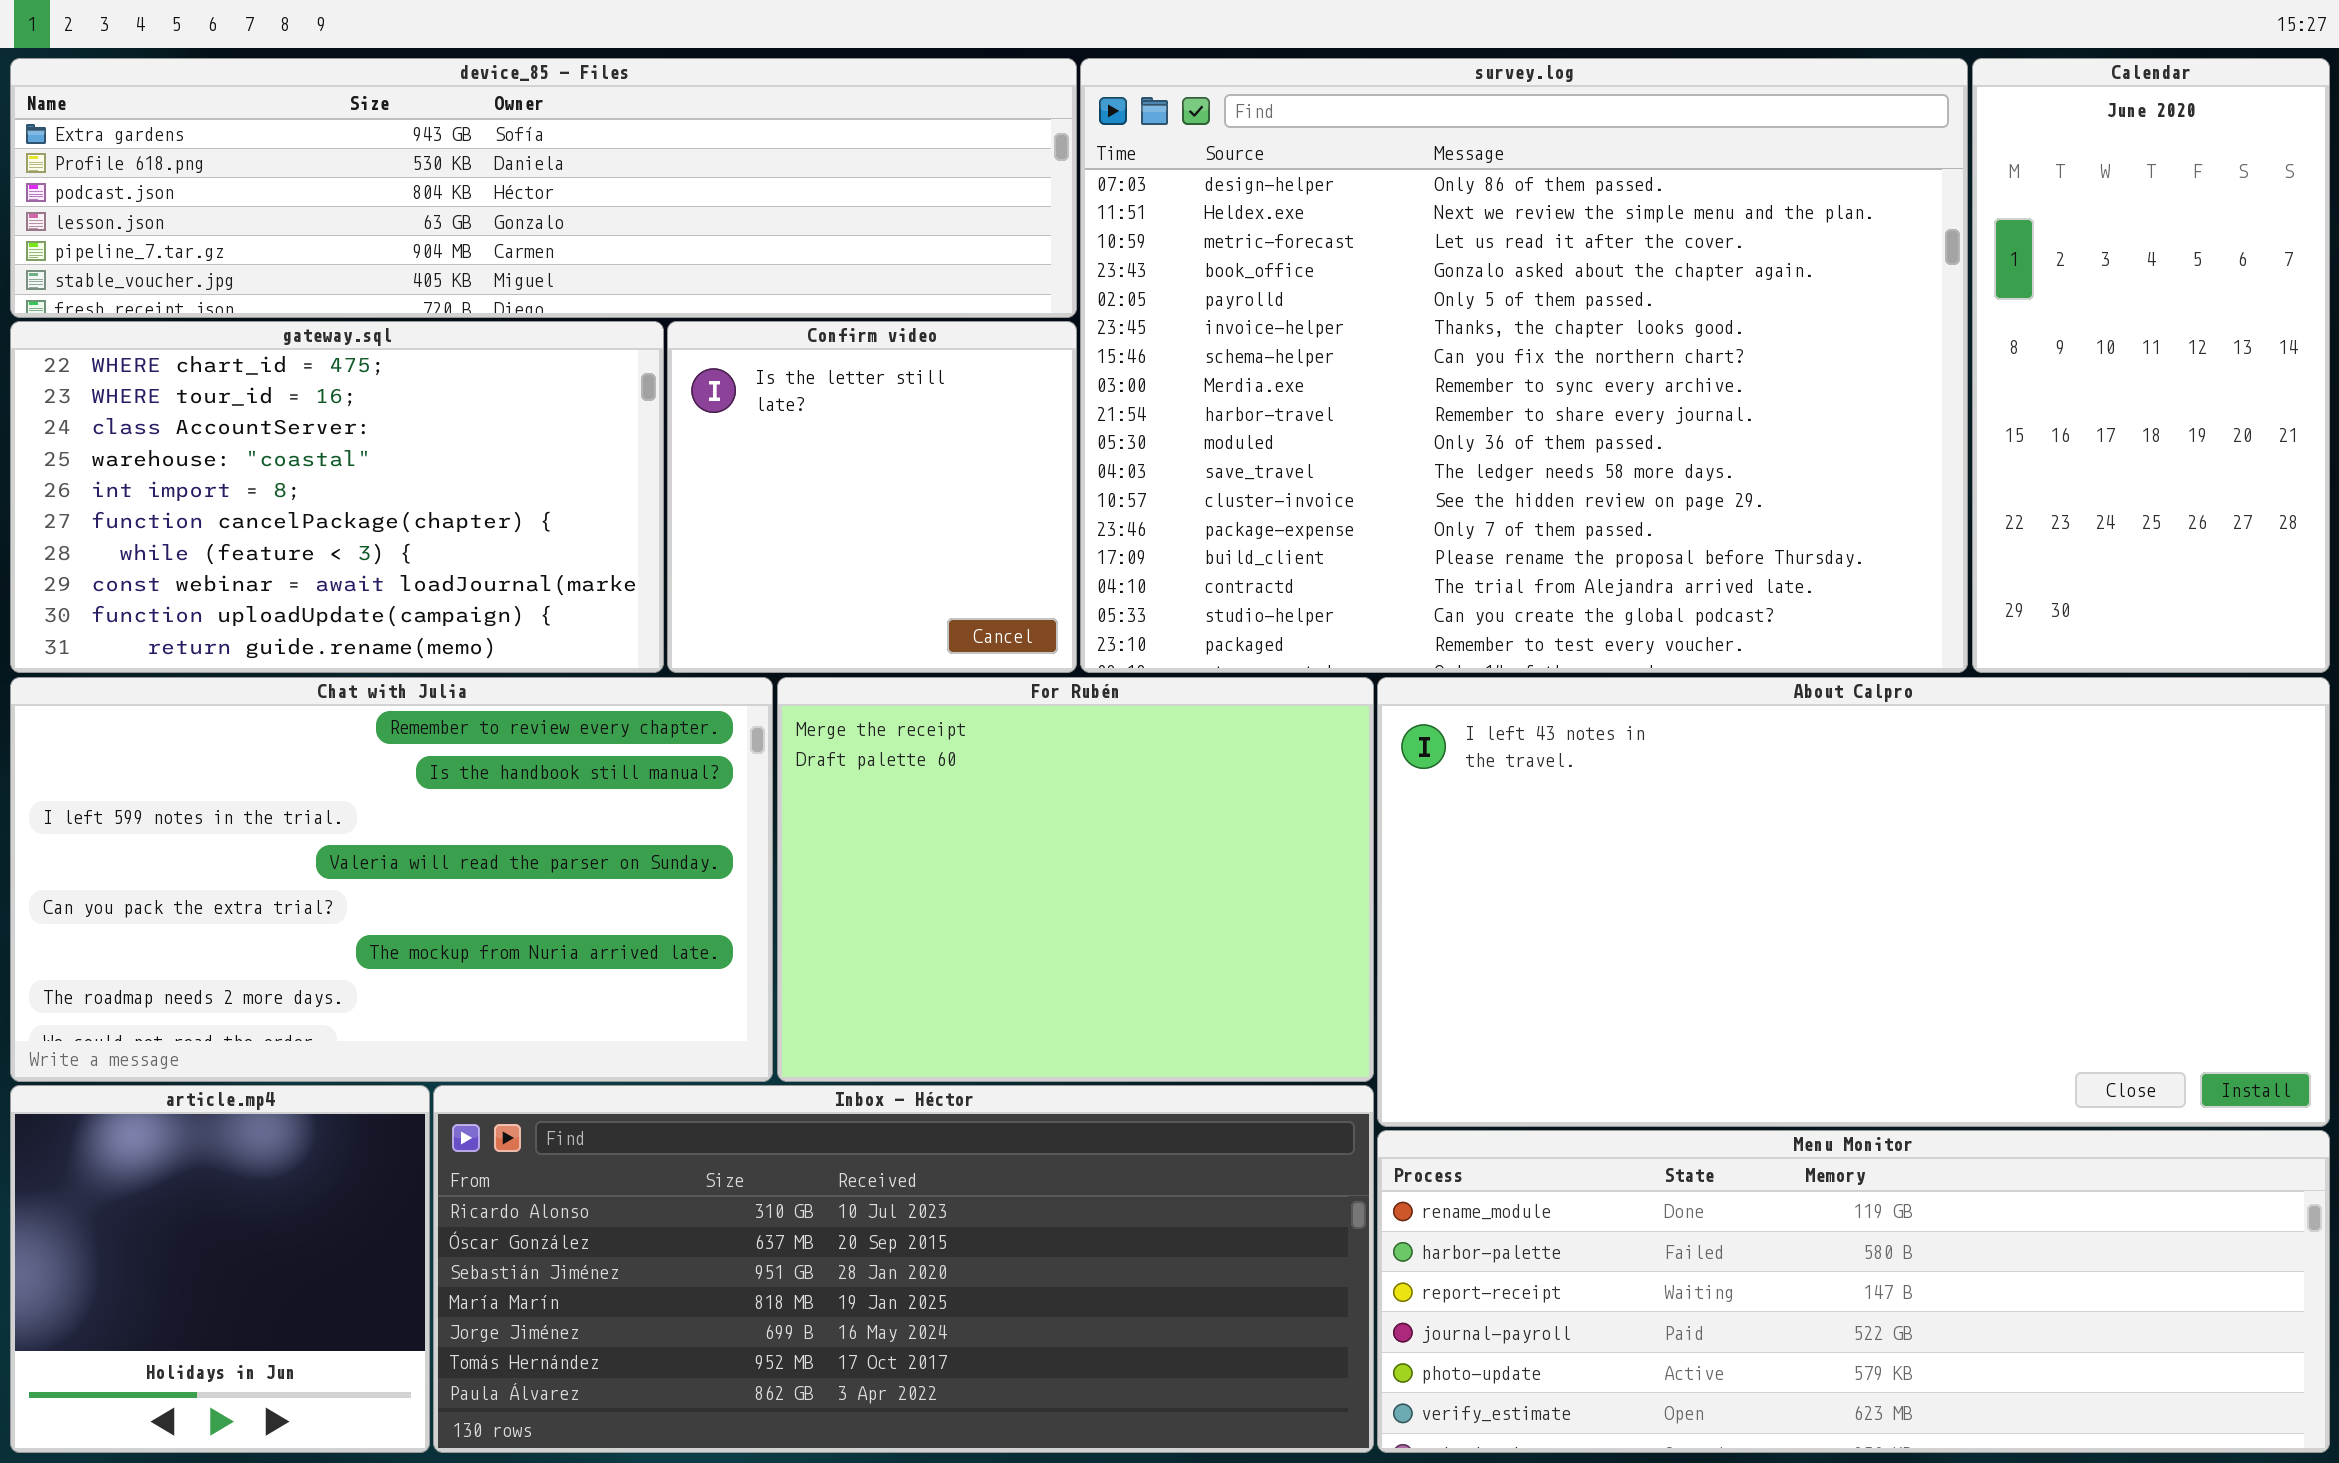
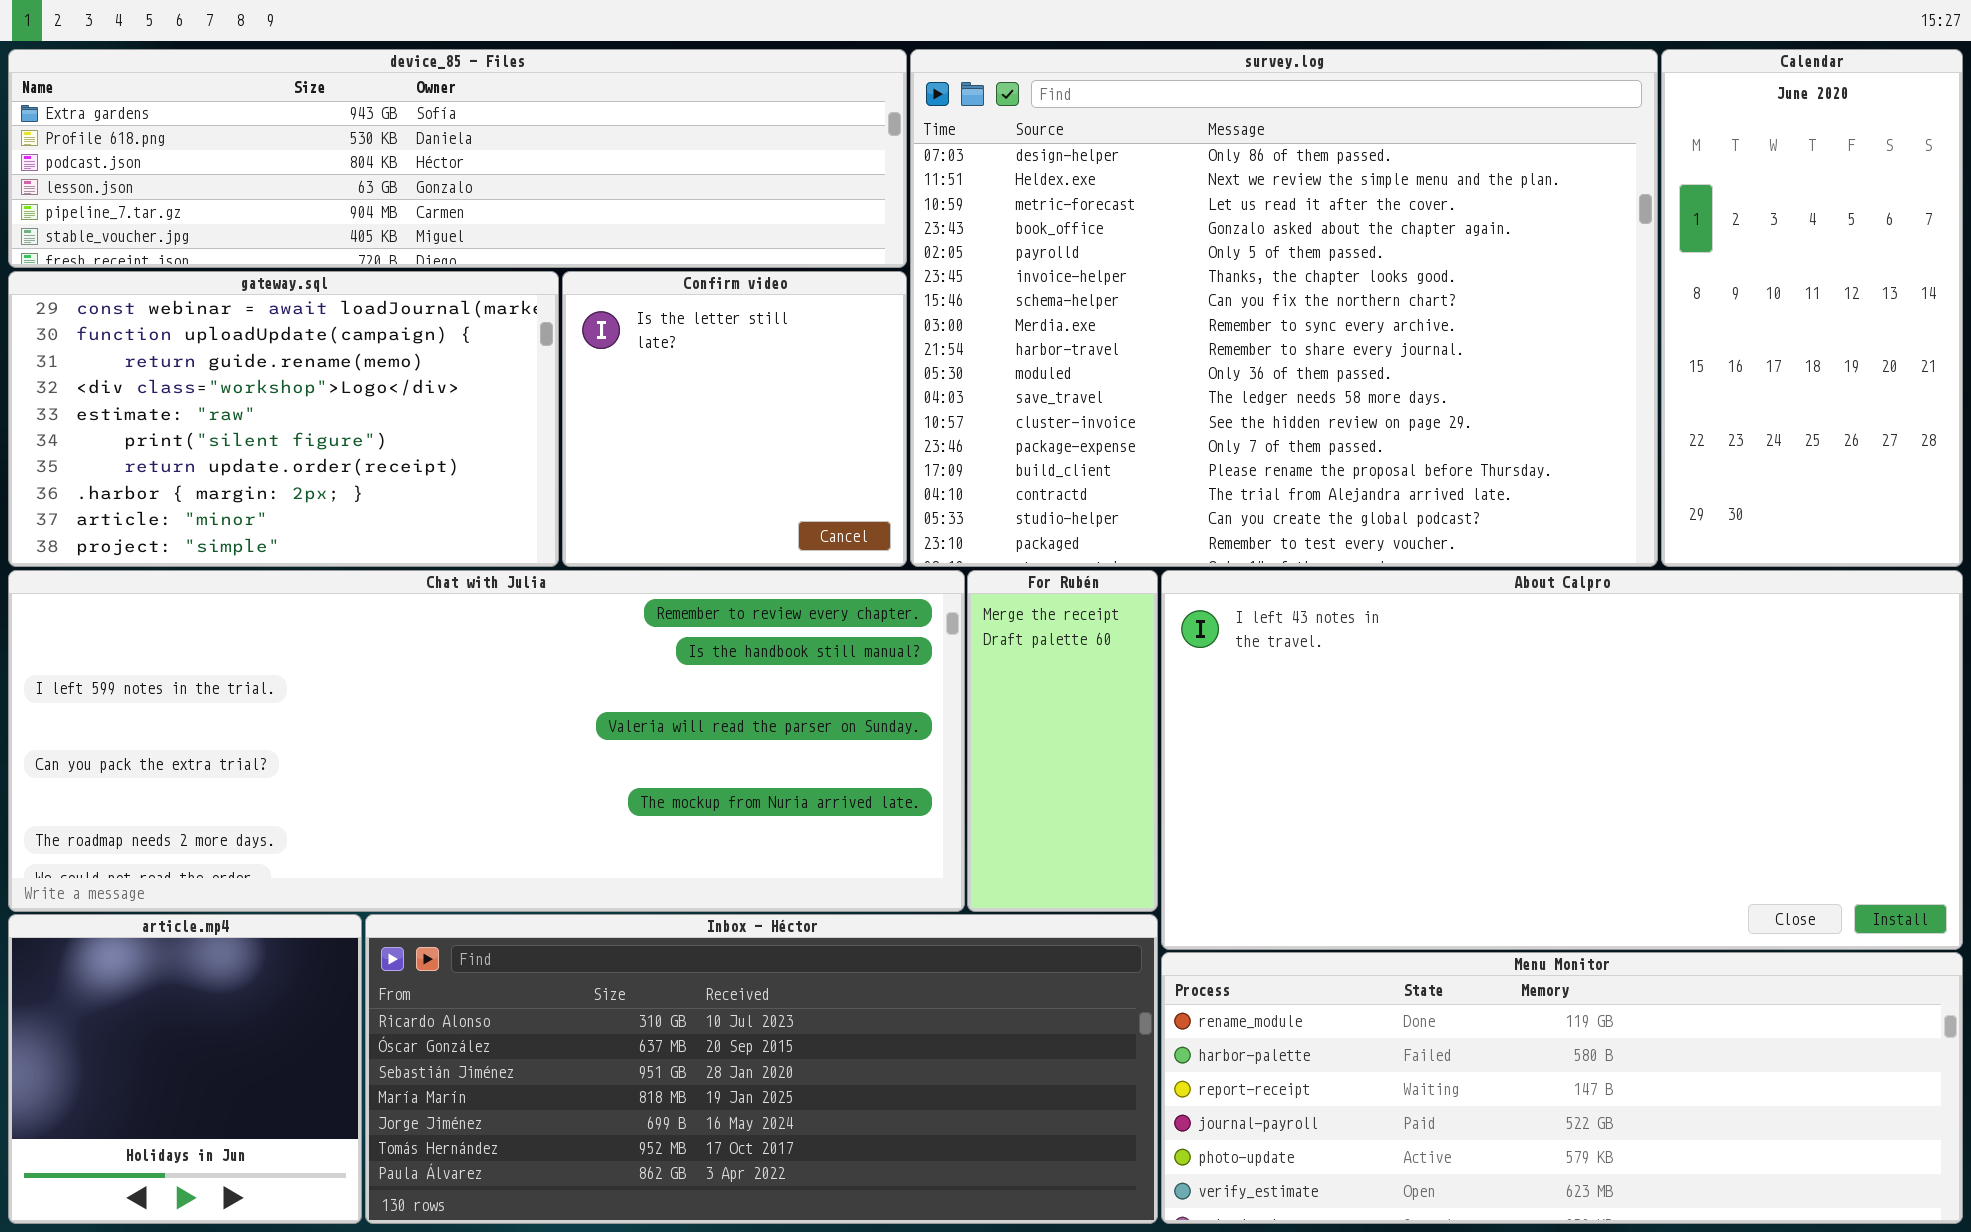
gateway.sql: [10,321,664,673] -> [8,271,559,567], scrolled down 7 rows
Chat with Julia: [10,677,773,1082] -> [8,570,965,912], resized
For Rubén: [777,677,1374,1082] -> [967,570,1158,912], resized

